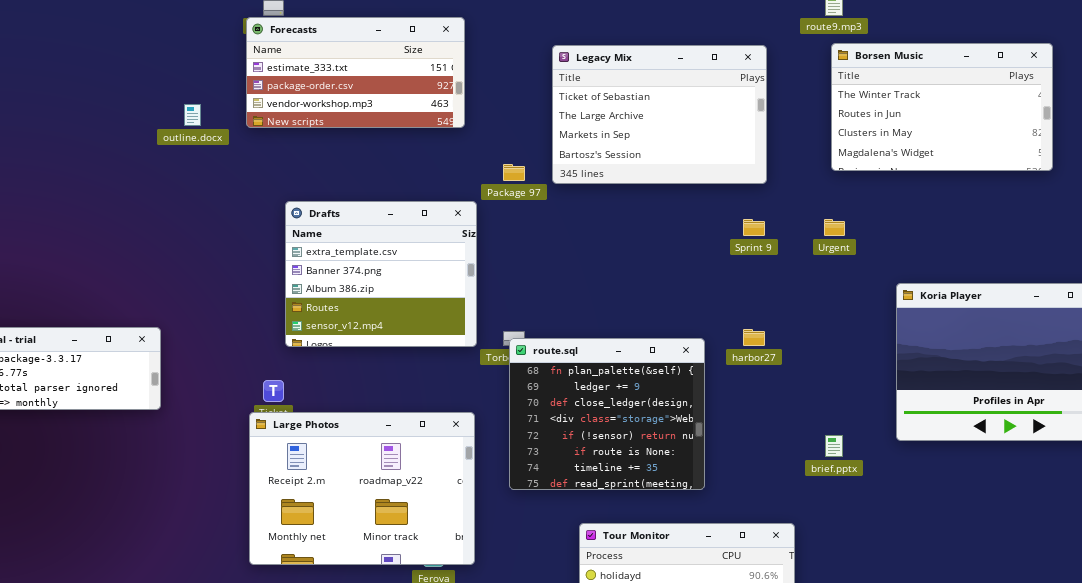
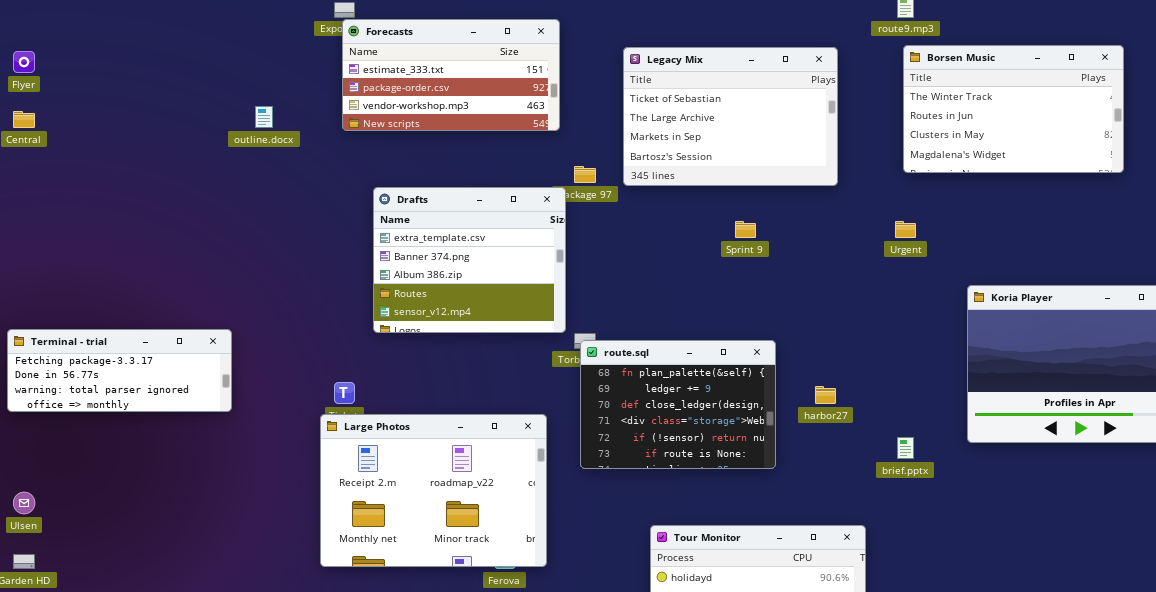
Forecasts: [246,17,465,128] -> [342,19,560,131], moved
Drafts: [285,201,477,347] -> [373,187,566,333], moved
Sprint 9: [743,219,765,236] -> [735,221,756,238], moved
harbor27: [743,329,765,346] -> [815,386,836,404], moved
route.sql: [509,338,705,490] -> [580,340,776,469], resized

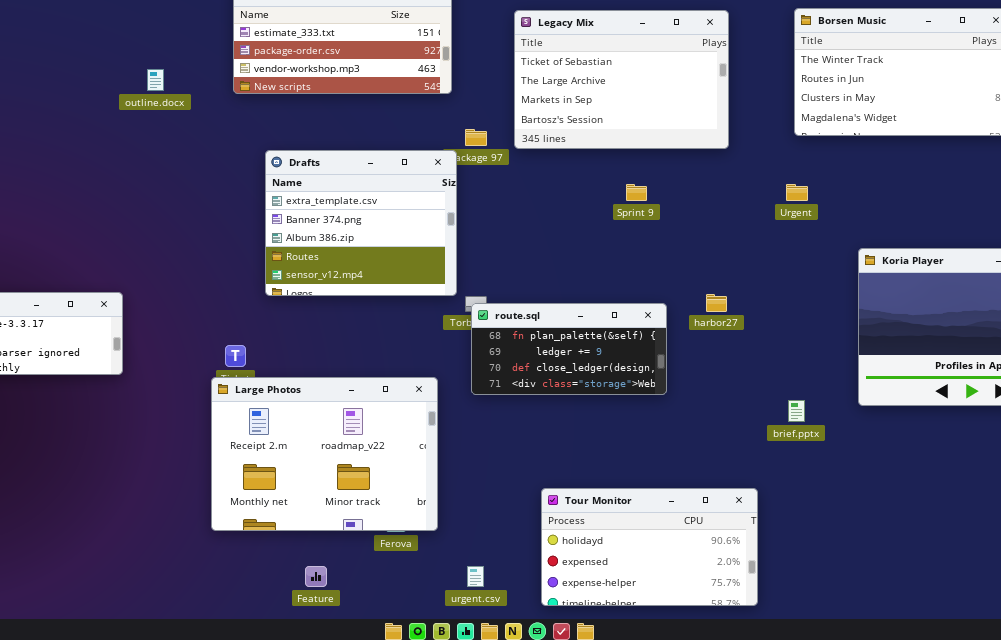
route.sql: [580,340,776,469] -> [471,303,667,395], resized
harbor27: [815,386,836,404] -> [706,294,727,312], moved

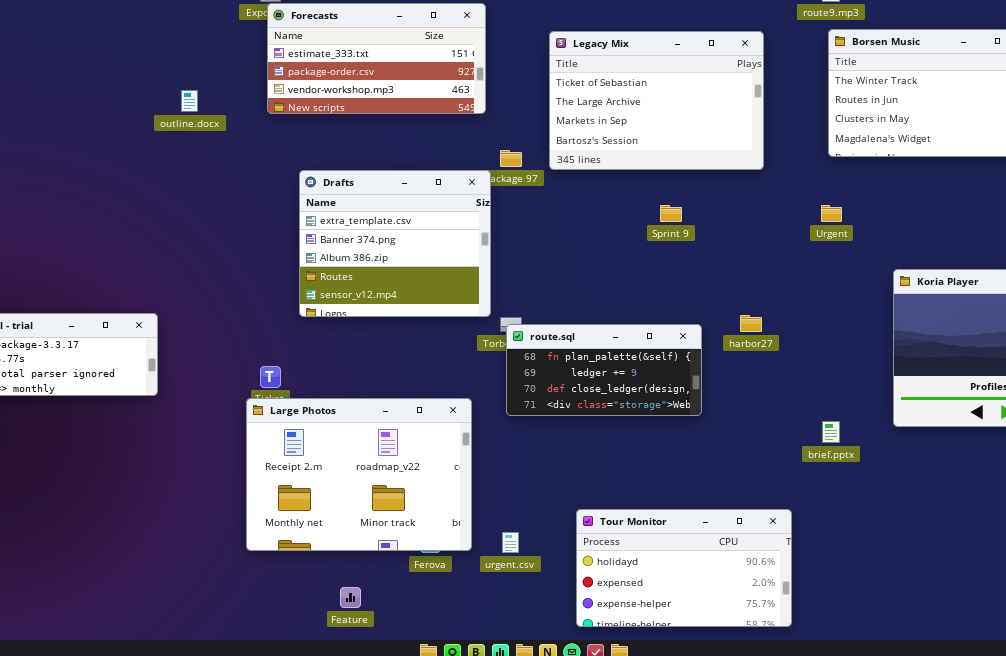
urgent.csv: [467,566,484,587] -> [502,532,519,553], moved

